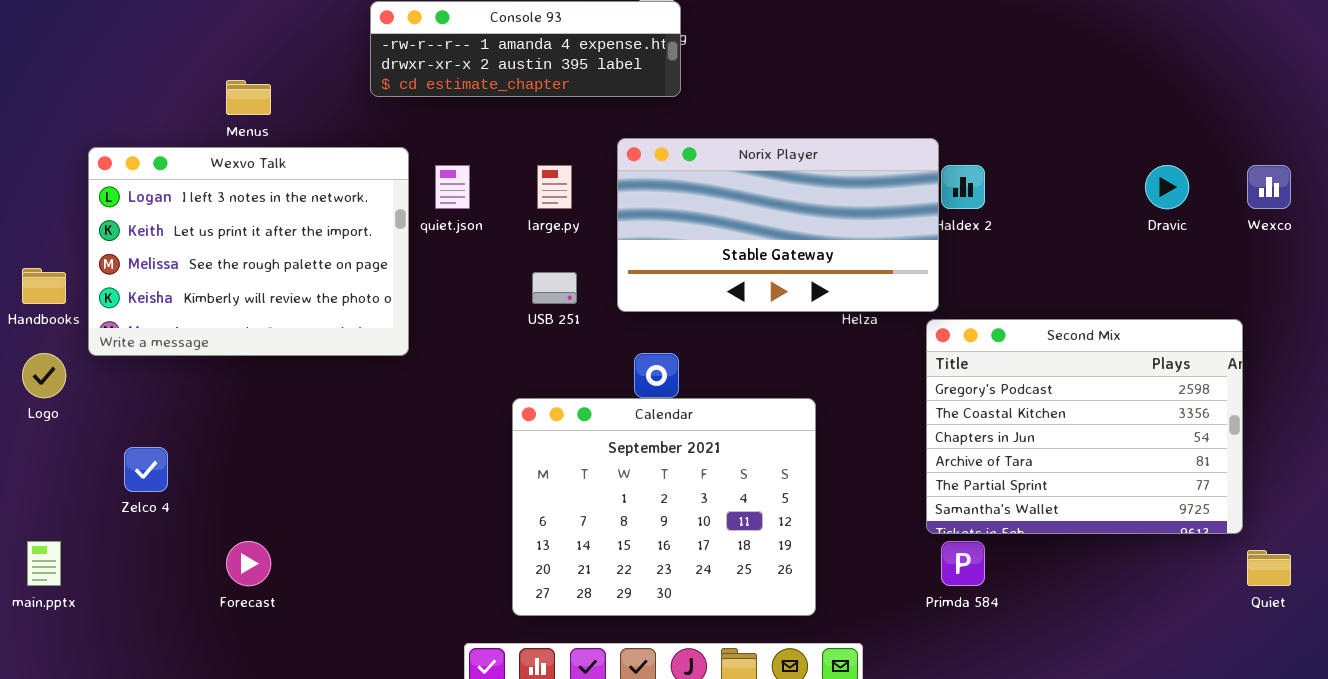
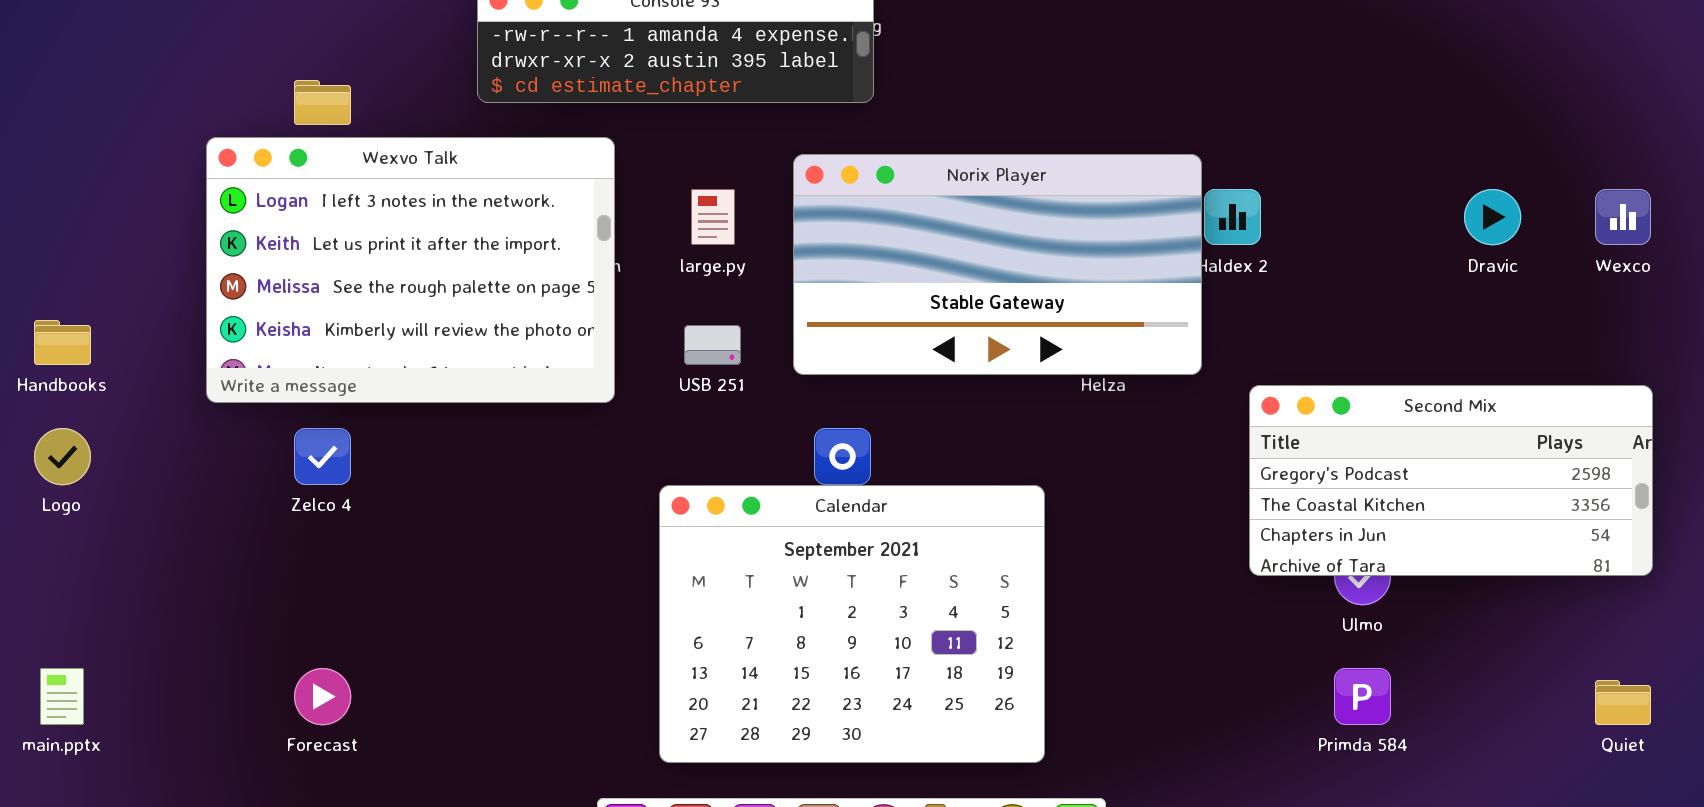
Wexvo Talk: [88,147,409,356] -> [206,137,615,403], moved
Second Mix: [926,319,1243,534] -> [1249,385,1653,576], moved, resized
Zelco 4: [124,447,168,492] -> [294,428,351,485], moved
Primda 584: [941,541,985,586] -> [1334,668,1391,725], moved

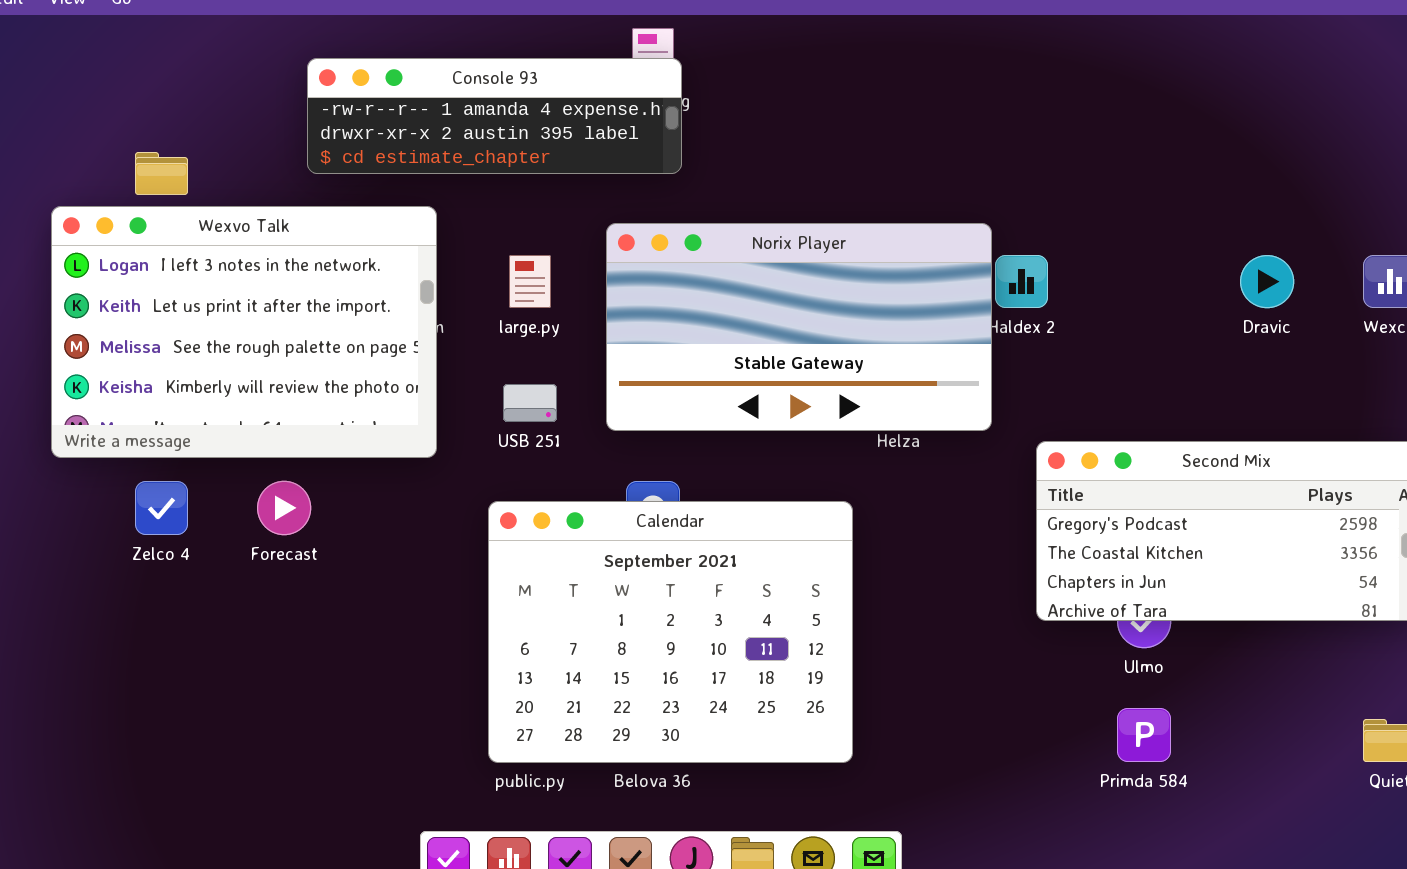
Calendar: [659,485,1045,763] -> [488,501,853,763], moved
Forecast: [294,668,351,725] -> [257,481,311,535], moved

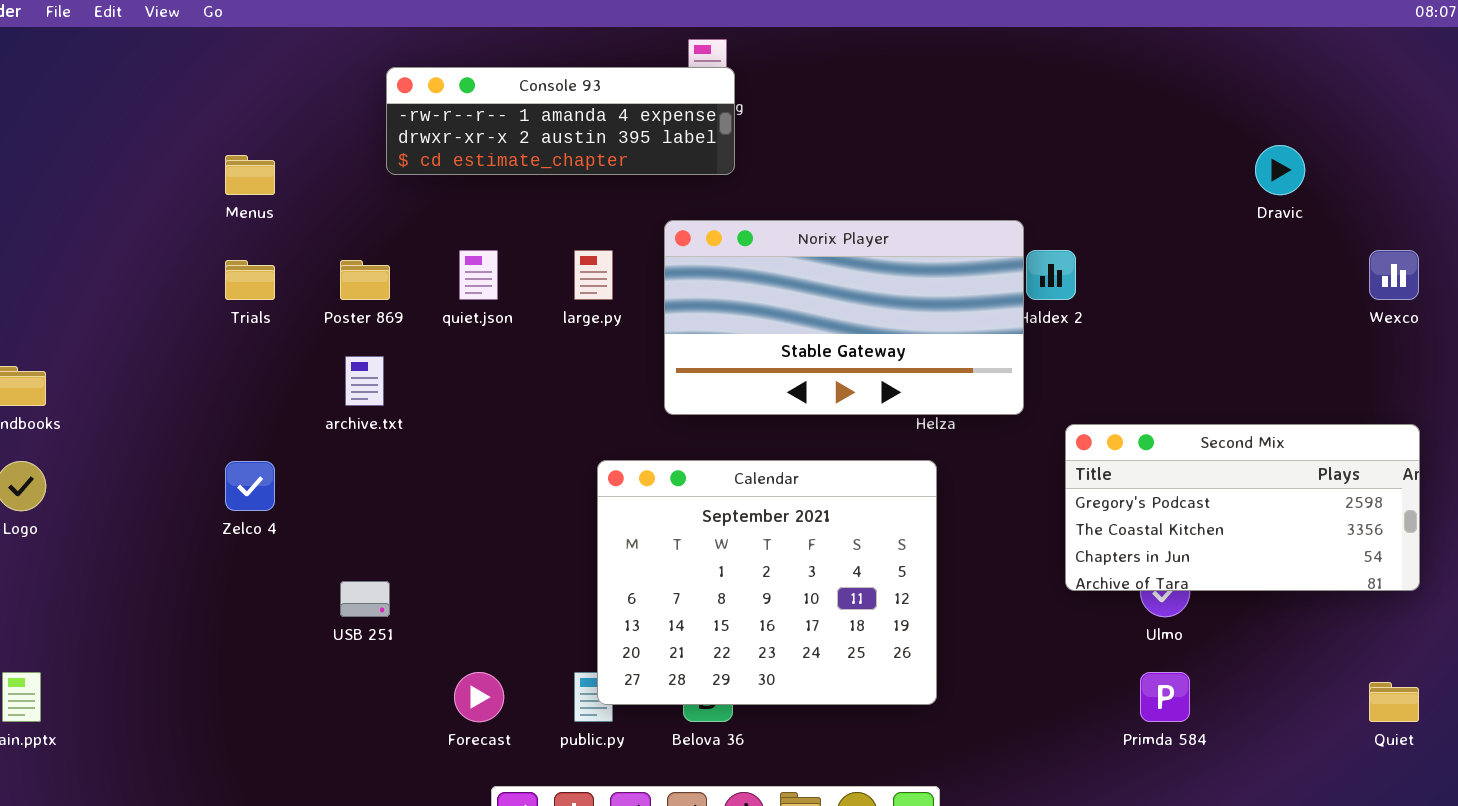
Wexvo Talk: [51,206,437,458] -> none, closed
Dravic: [1240,255,1294,308] -> [1255,145,1305,195], moved
USB 251: [503,384,557,422] -> [340,581,390,617], moved
Forecast: [257,481,311,535] -> [454,672,504,722], moved
Calendar: [488,501,853,763] -> [597,460,937,705], moved

